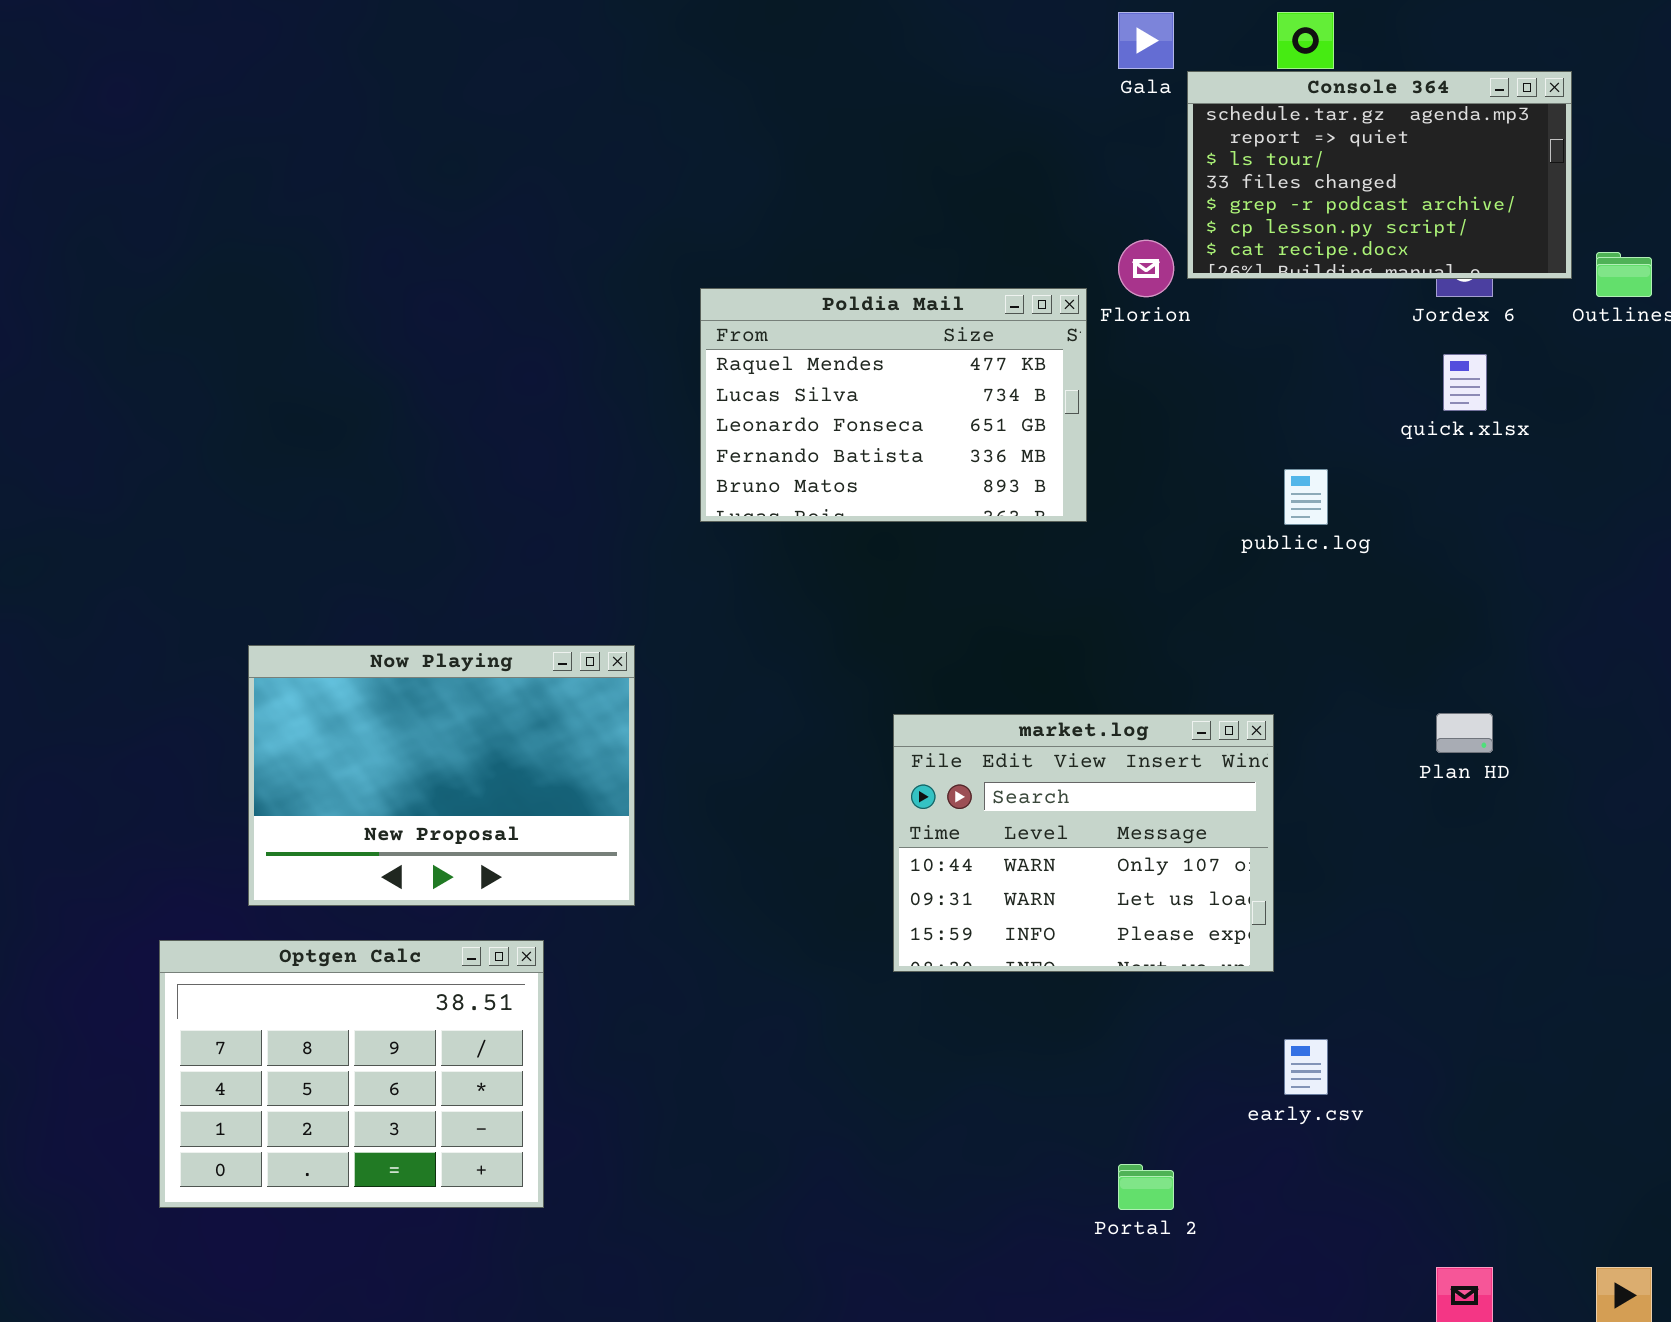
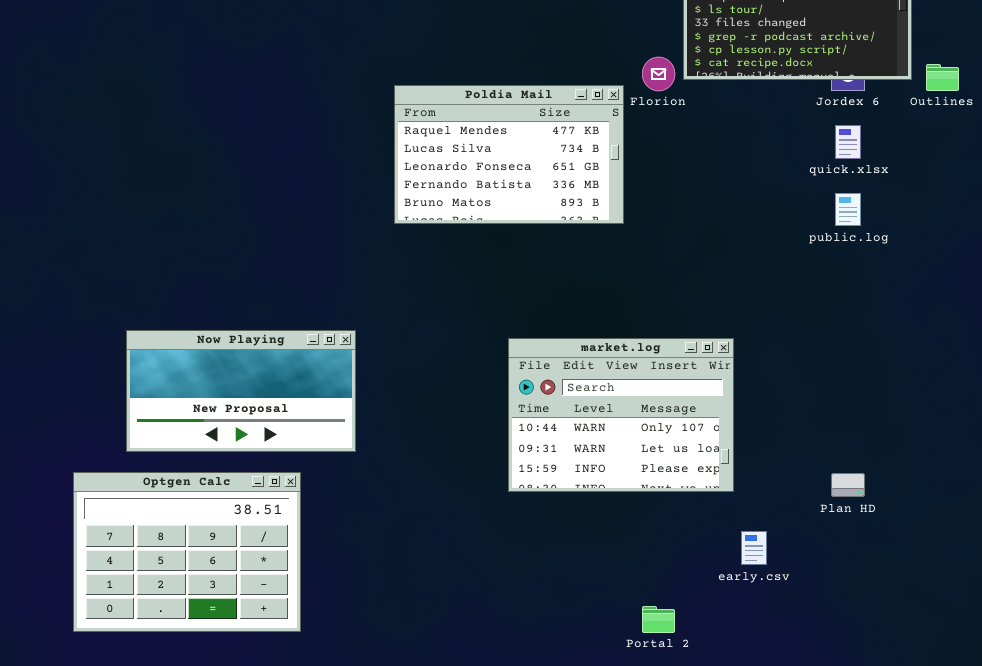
public.log: [1284,469,1328,525] -> [835,193,861,226], moved
Now Playing: [248,645,635,906] -> [126,330,356,452], resized
Plan HD: [1436,713,1493,753] -> [831,473,865,497], moved

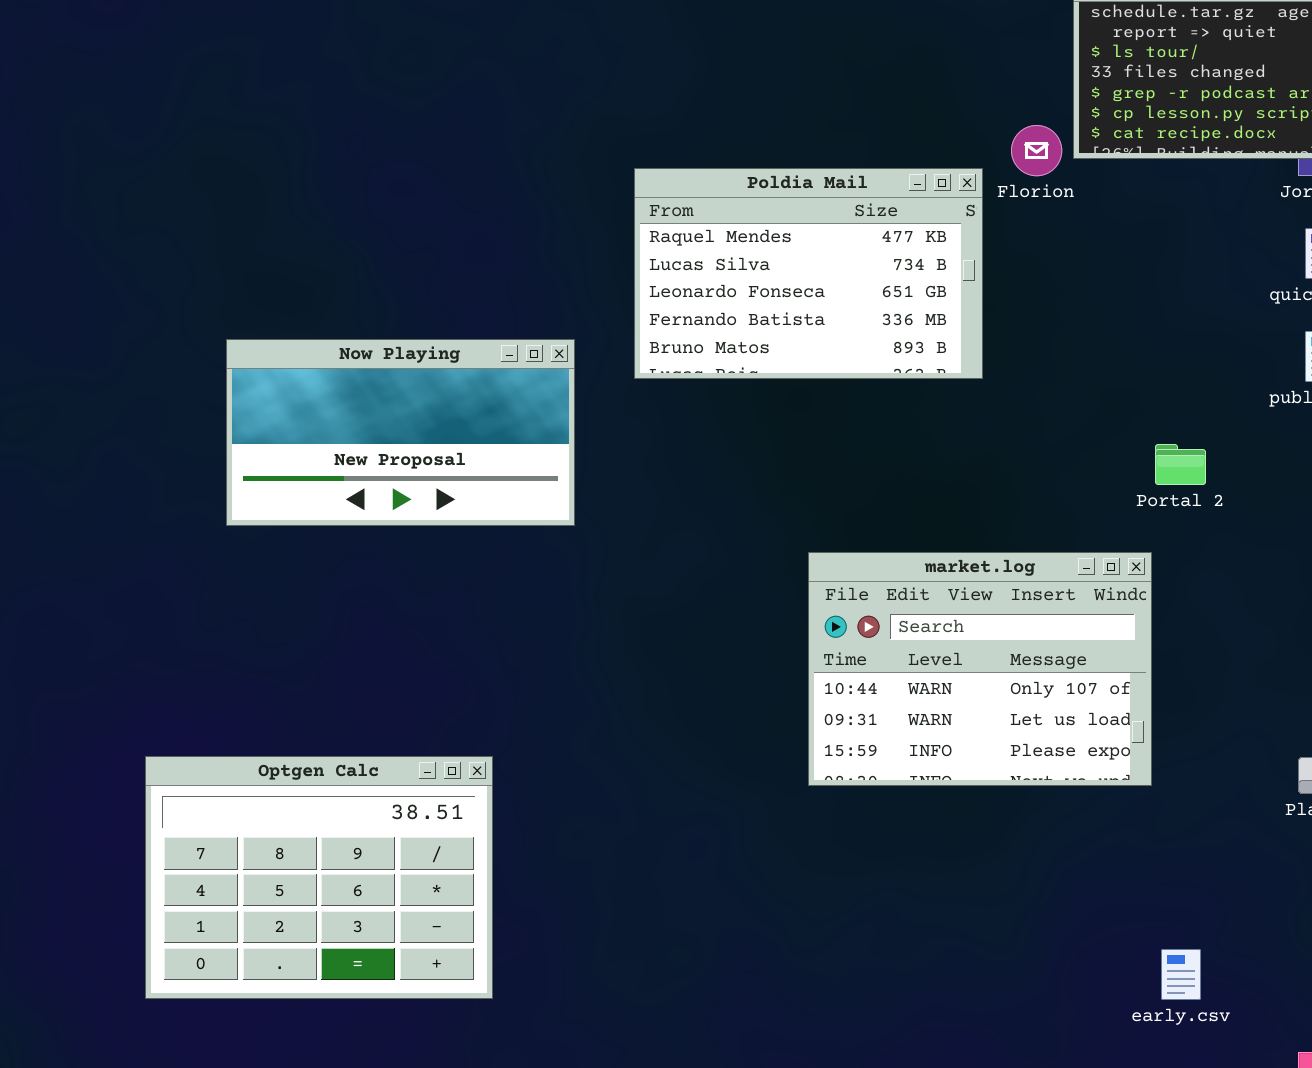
Now Playing: [126,330,356,452] -> [226,339,575,526], moved
early.csv: [741,531,767,565] -> [1161,949,1201,1000], moved
Portal 2: [642,606,675,633] -> [1155,444,1206,485], moved

